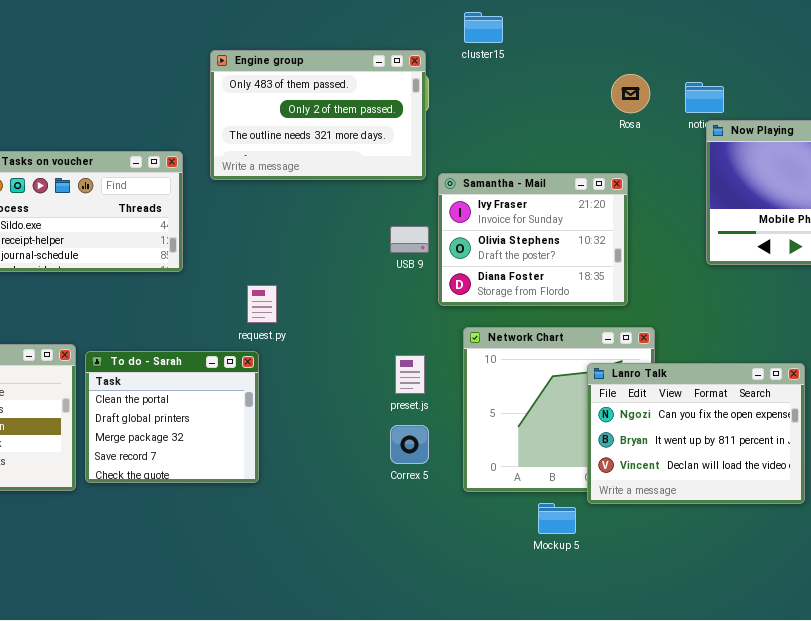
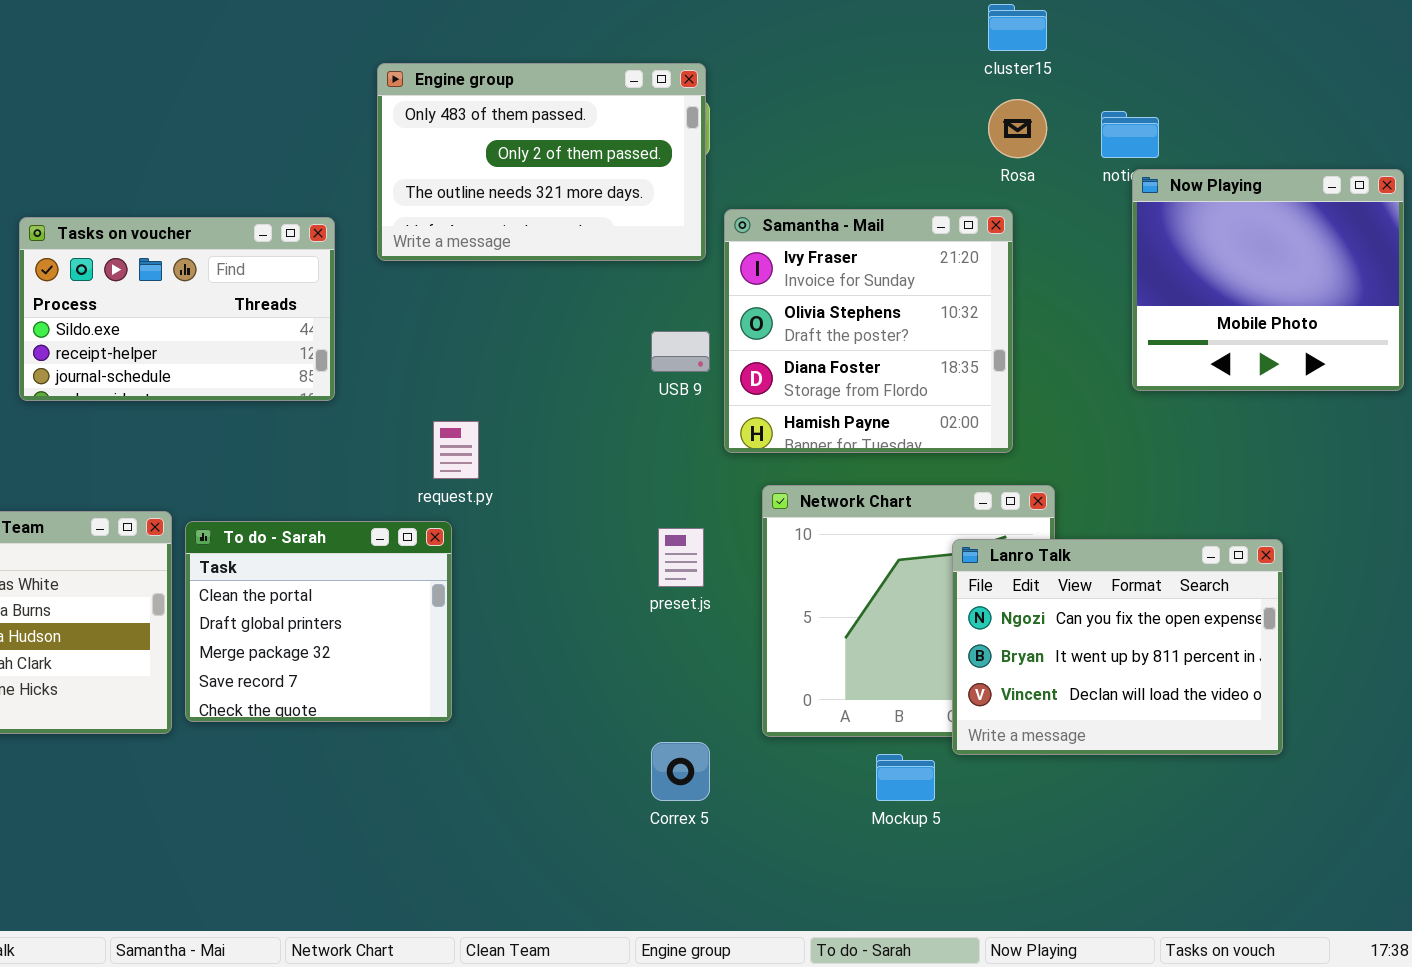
cluster15: [464,12,503,43] -> [988,4,1047,51], moved
Samantha - Mail: [438,173,628,306] -> [724,209,1013,453], resized
Correx 5: [390,425,429,464] -> [651,742,710,801], moved

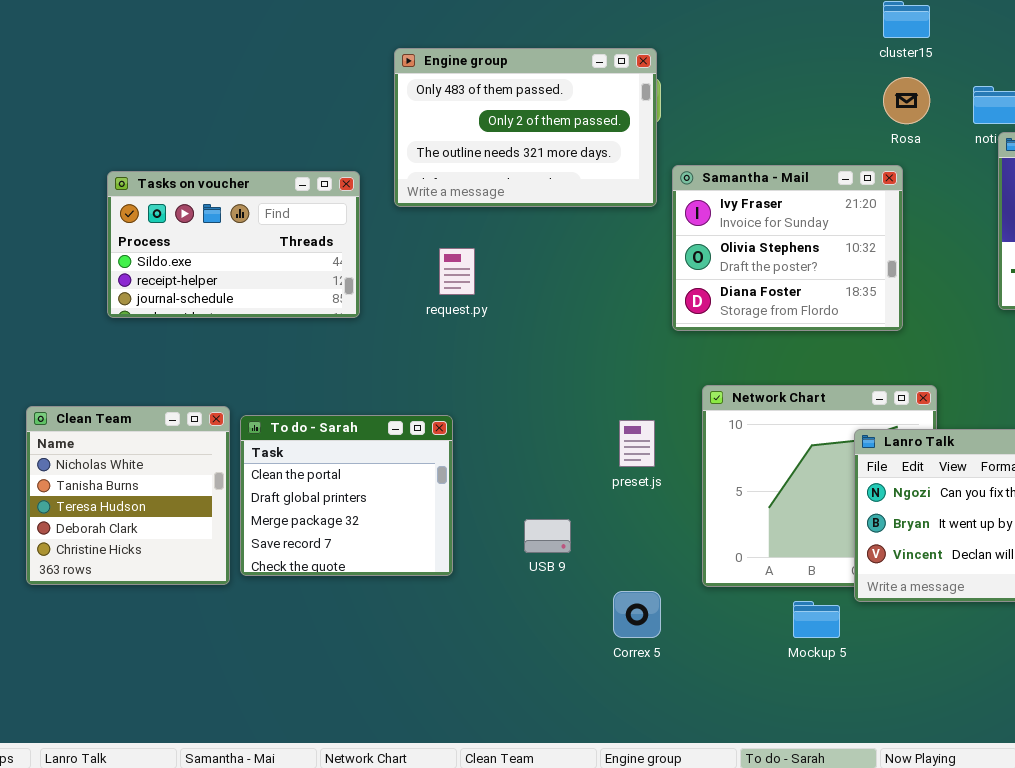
Samantha - Mail: [724,209,1013,453] -> [672,165,903,331], resized
USB 9: [651,331,710,372] -> [524,519,571,553], moved
request.py: [433,421,479,479] -> [439,248,475,295], moved

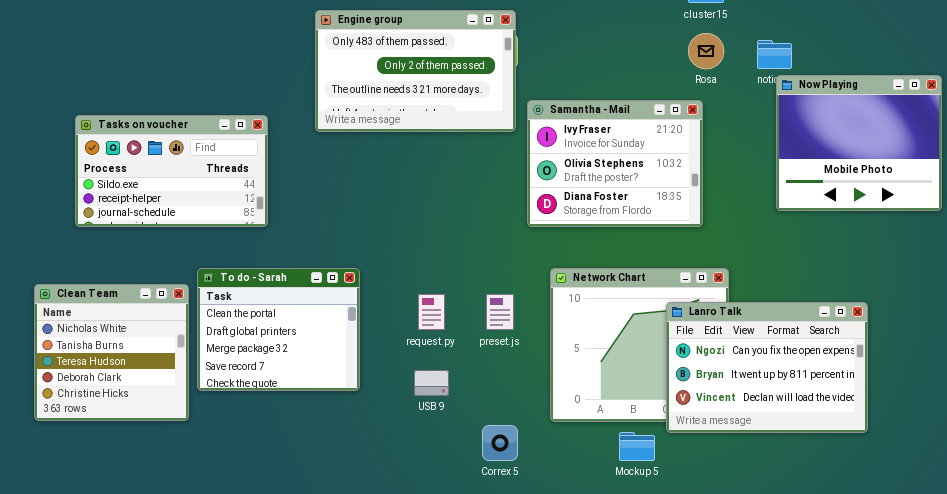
Tasks on voucher: [107,171,360,318] -> [75,115,268,227], moved
request.py: [439,248,475,295] -> [418,294,445,330], moved
To do - Sarah: [240,415,453,576] -> [197,268,360,391], moved

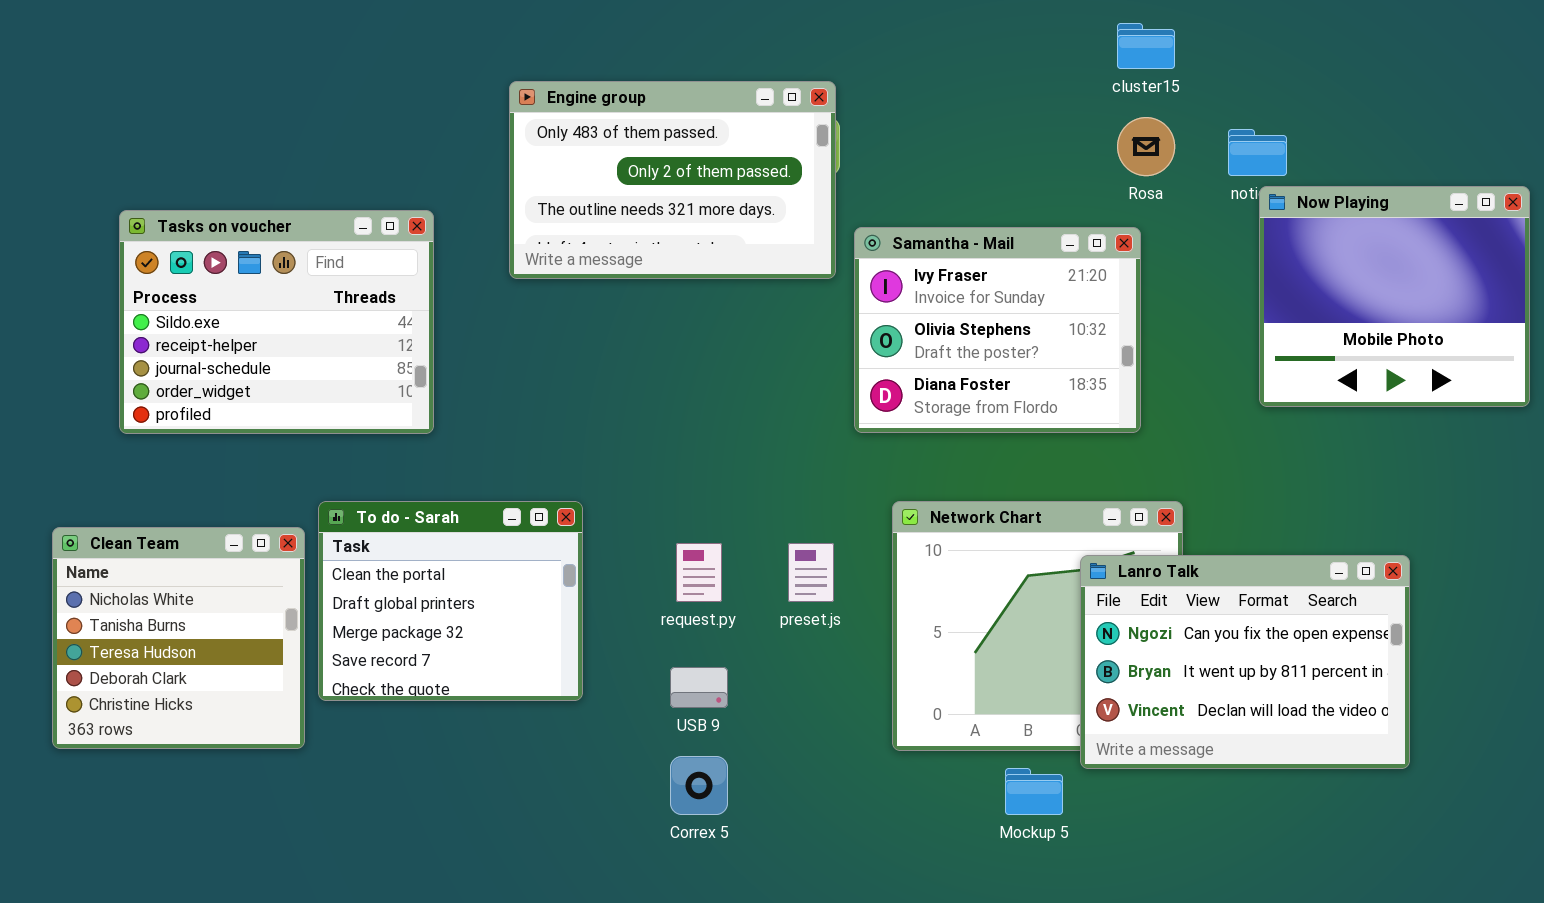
Tasks on voucher: [75,115,268,227] -> [119,210,434,434], resized
Correx 5: [482,425,518,461] -> [670,756,728,815], moved

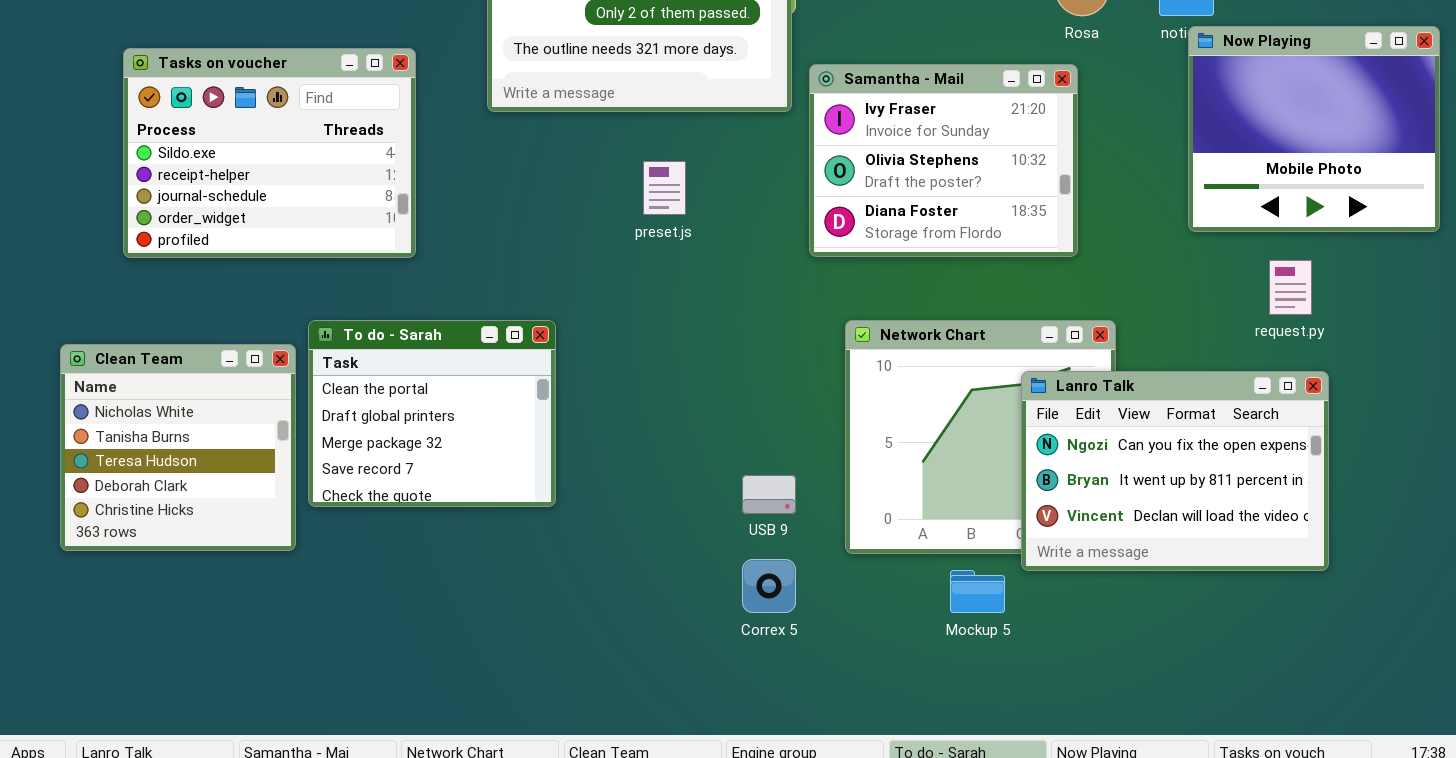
request.py: [676,543,722,602] -> [1269,260,1312,315], moved
preset.js: [788,543,834,602] -> [643,161,686,215], moved
USB 9: [670,667,728,708] -> [742,475,796,514], moved
Correx 5: [670,756,728,815] -> [742,559,796,613], moved

